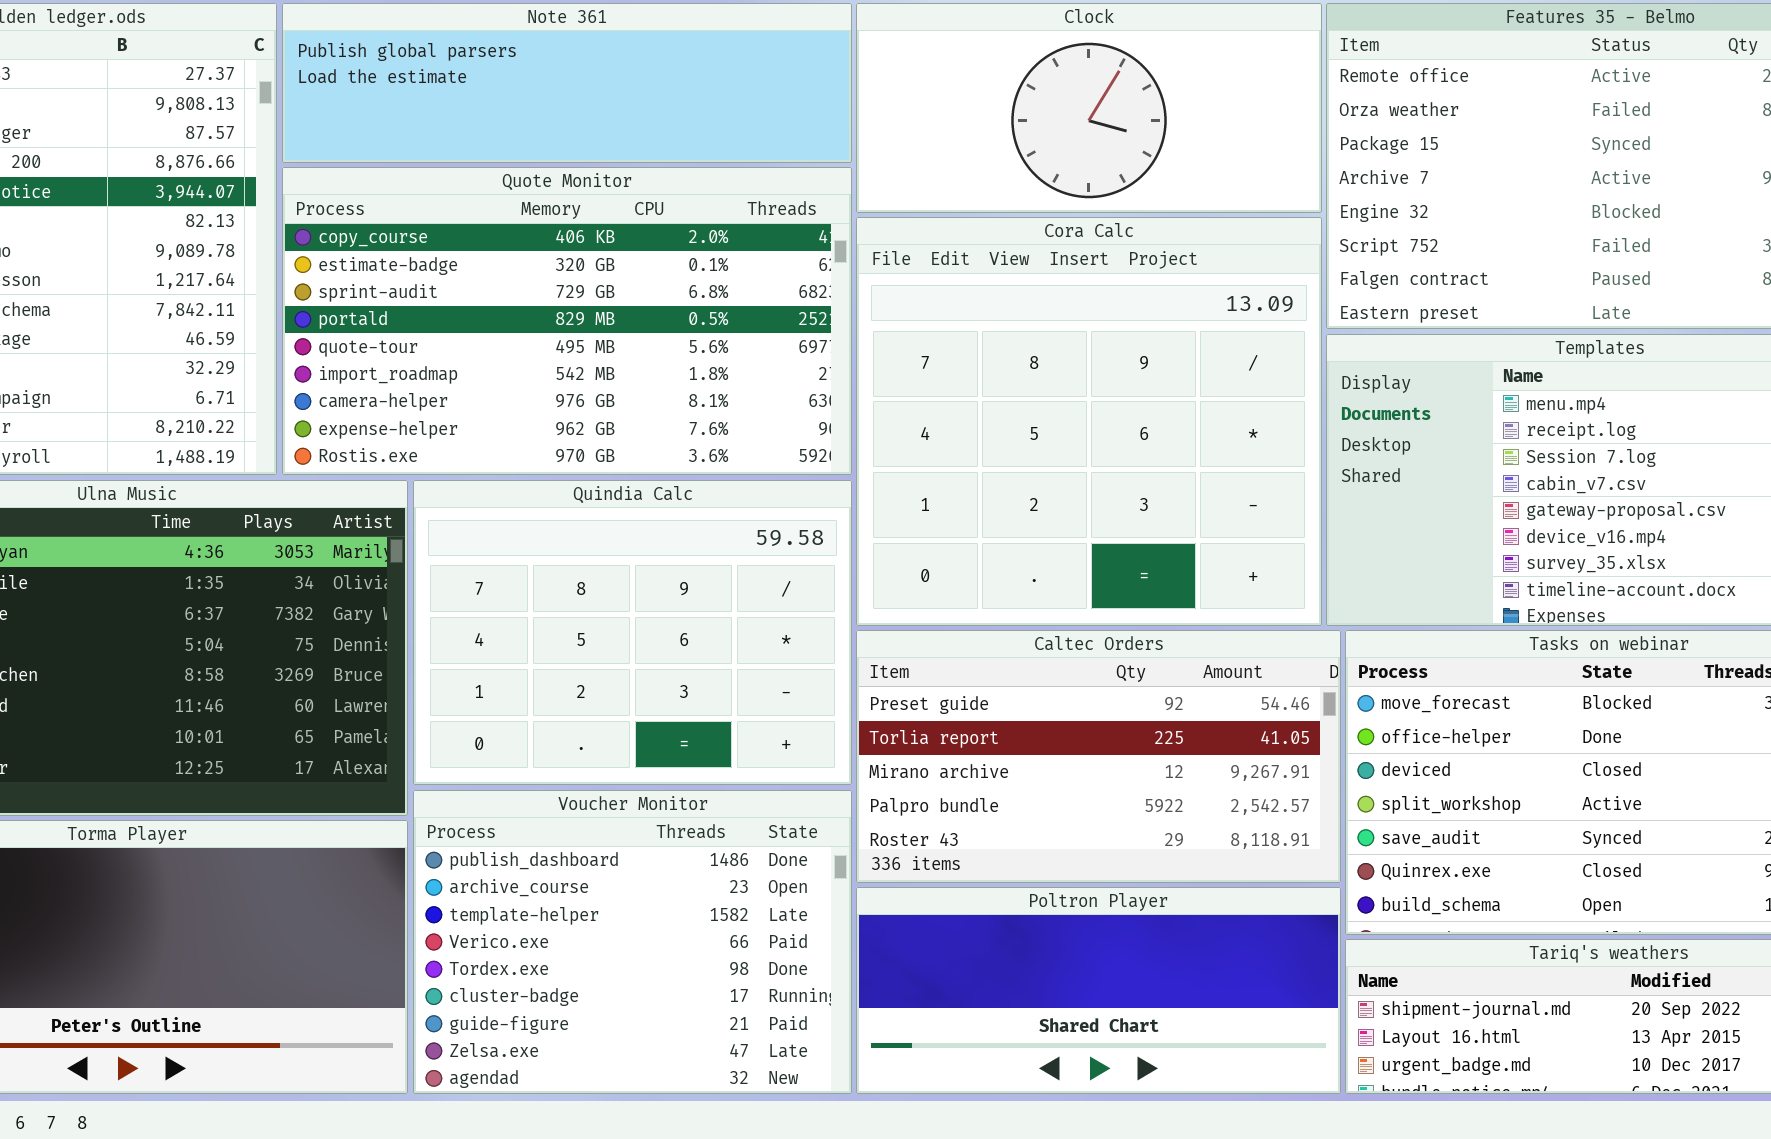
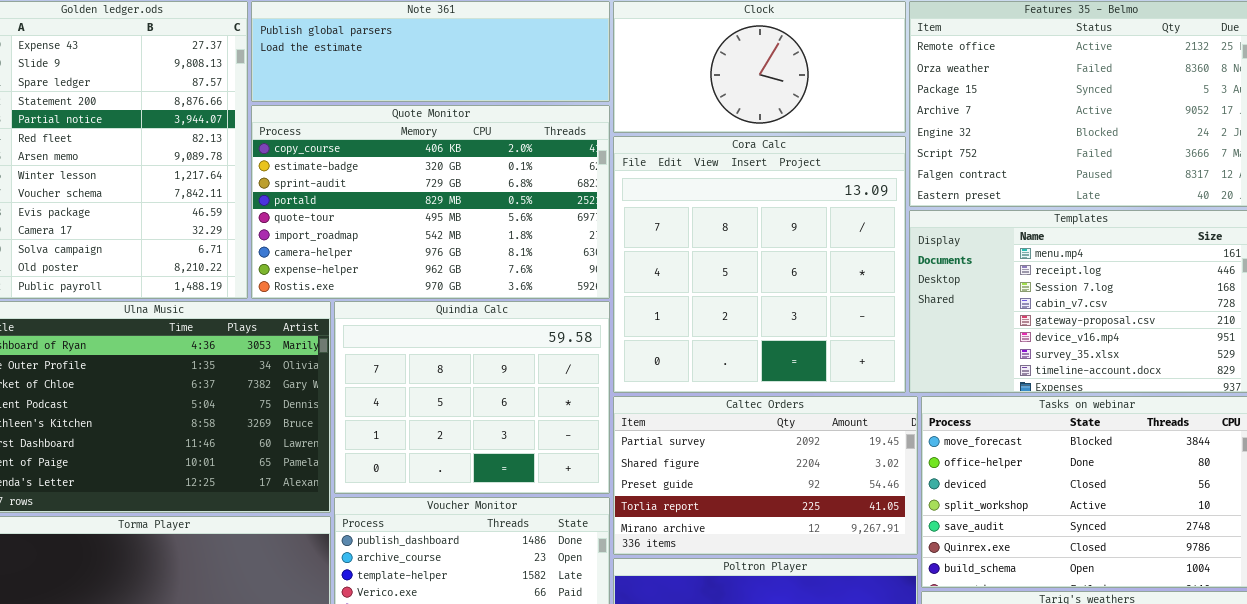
Caltec Orders: [856,630,1341,883] -> [613,396,918,555], scrolled up 2 rows

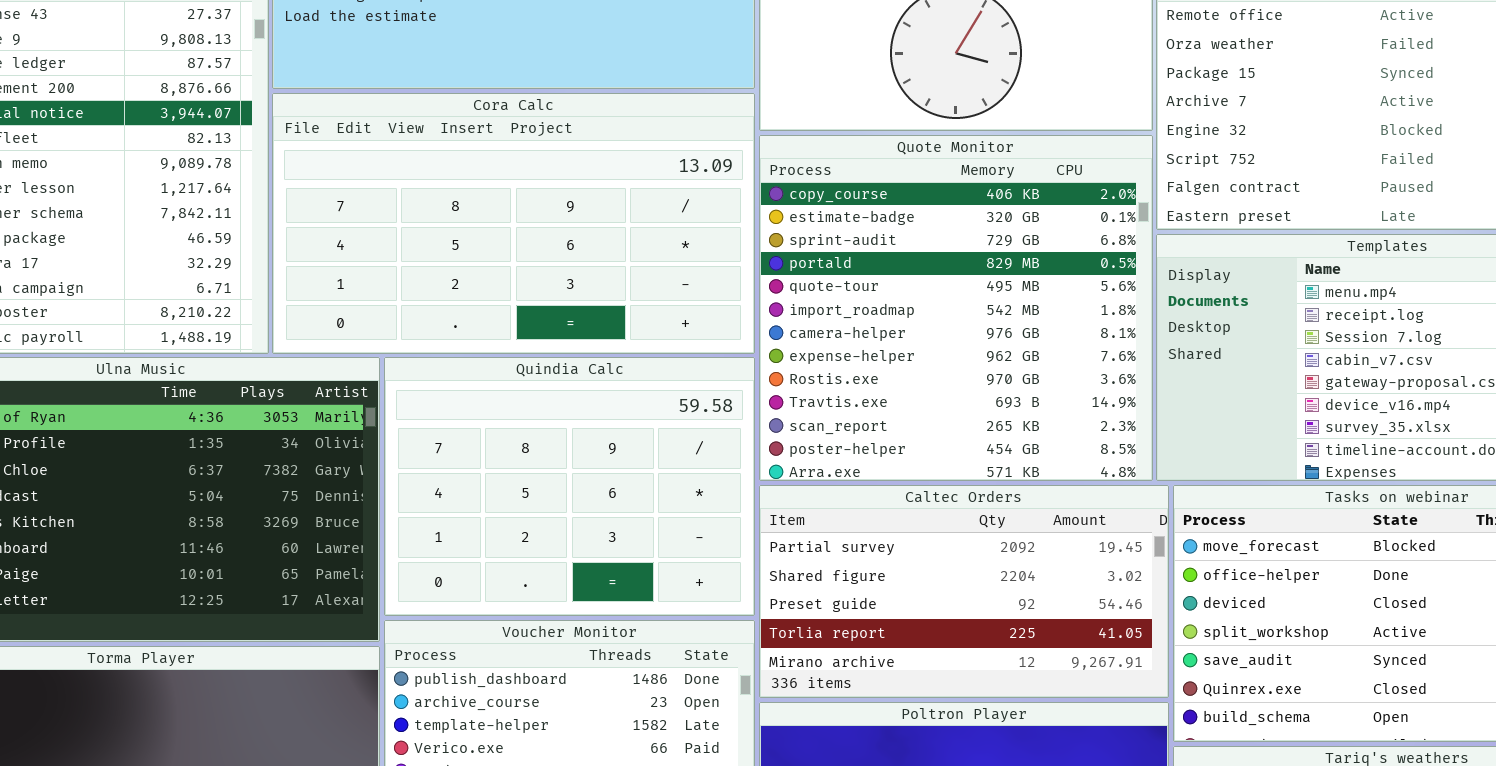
Quote Monitor: [251,105,610,299] -> [759,135,1153,481], moved, resized
Cora Calc: [613,136,906,393] -> [272,93,755,354], moved, resized

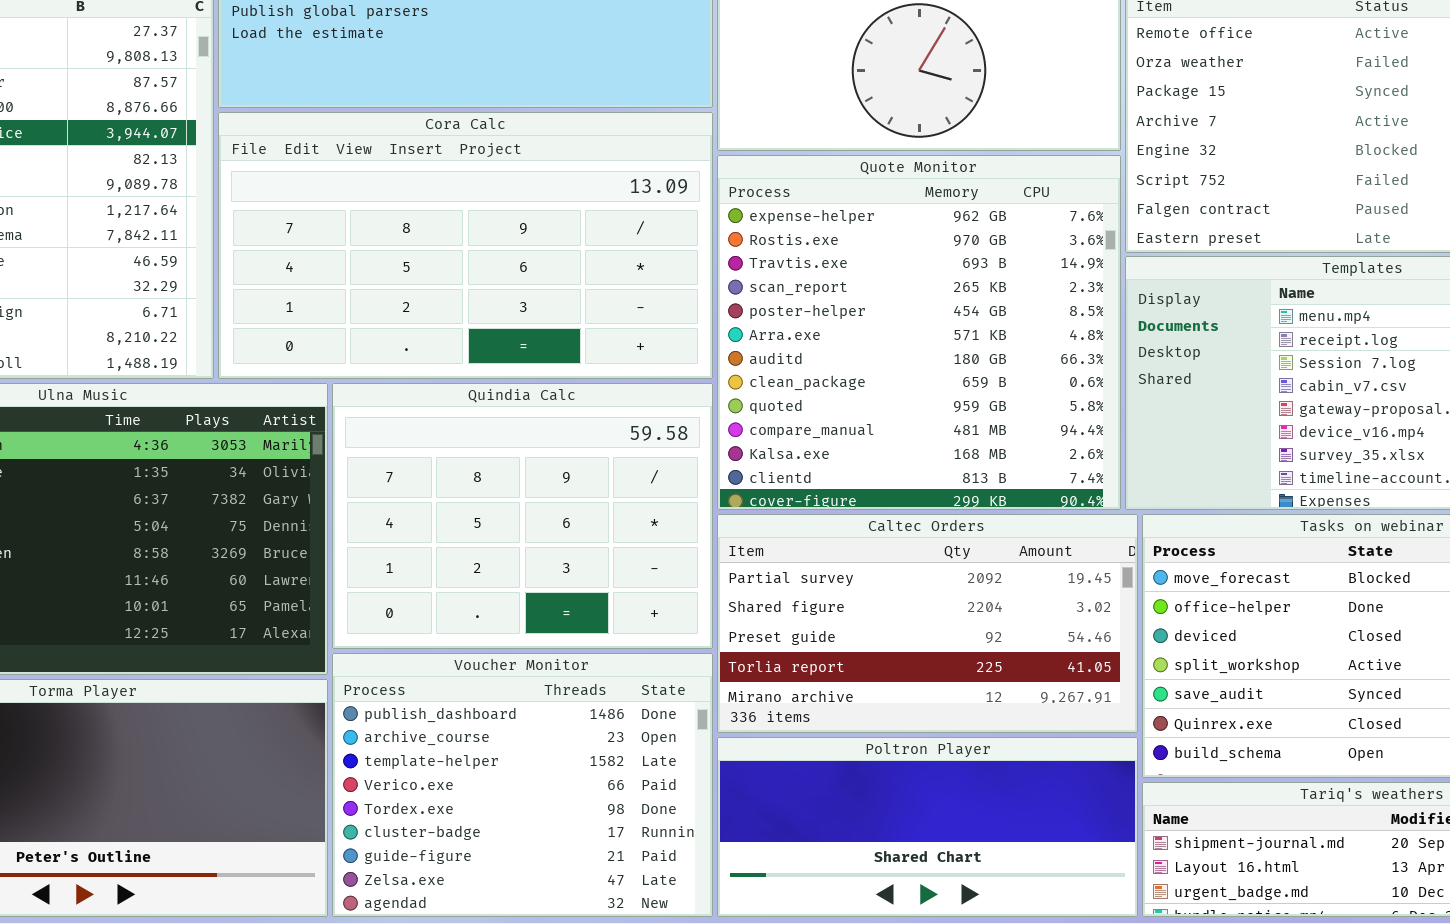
Quote Monitor: [759,135,1153,481] -> [717,155,1121,510], scrolled down 7 rows

